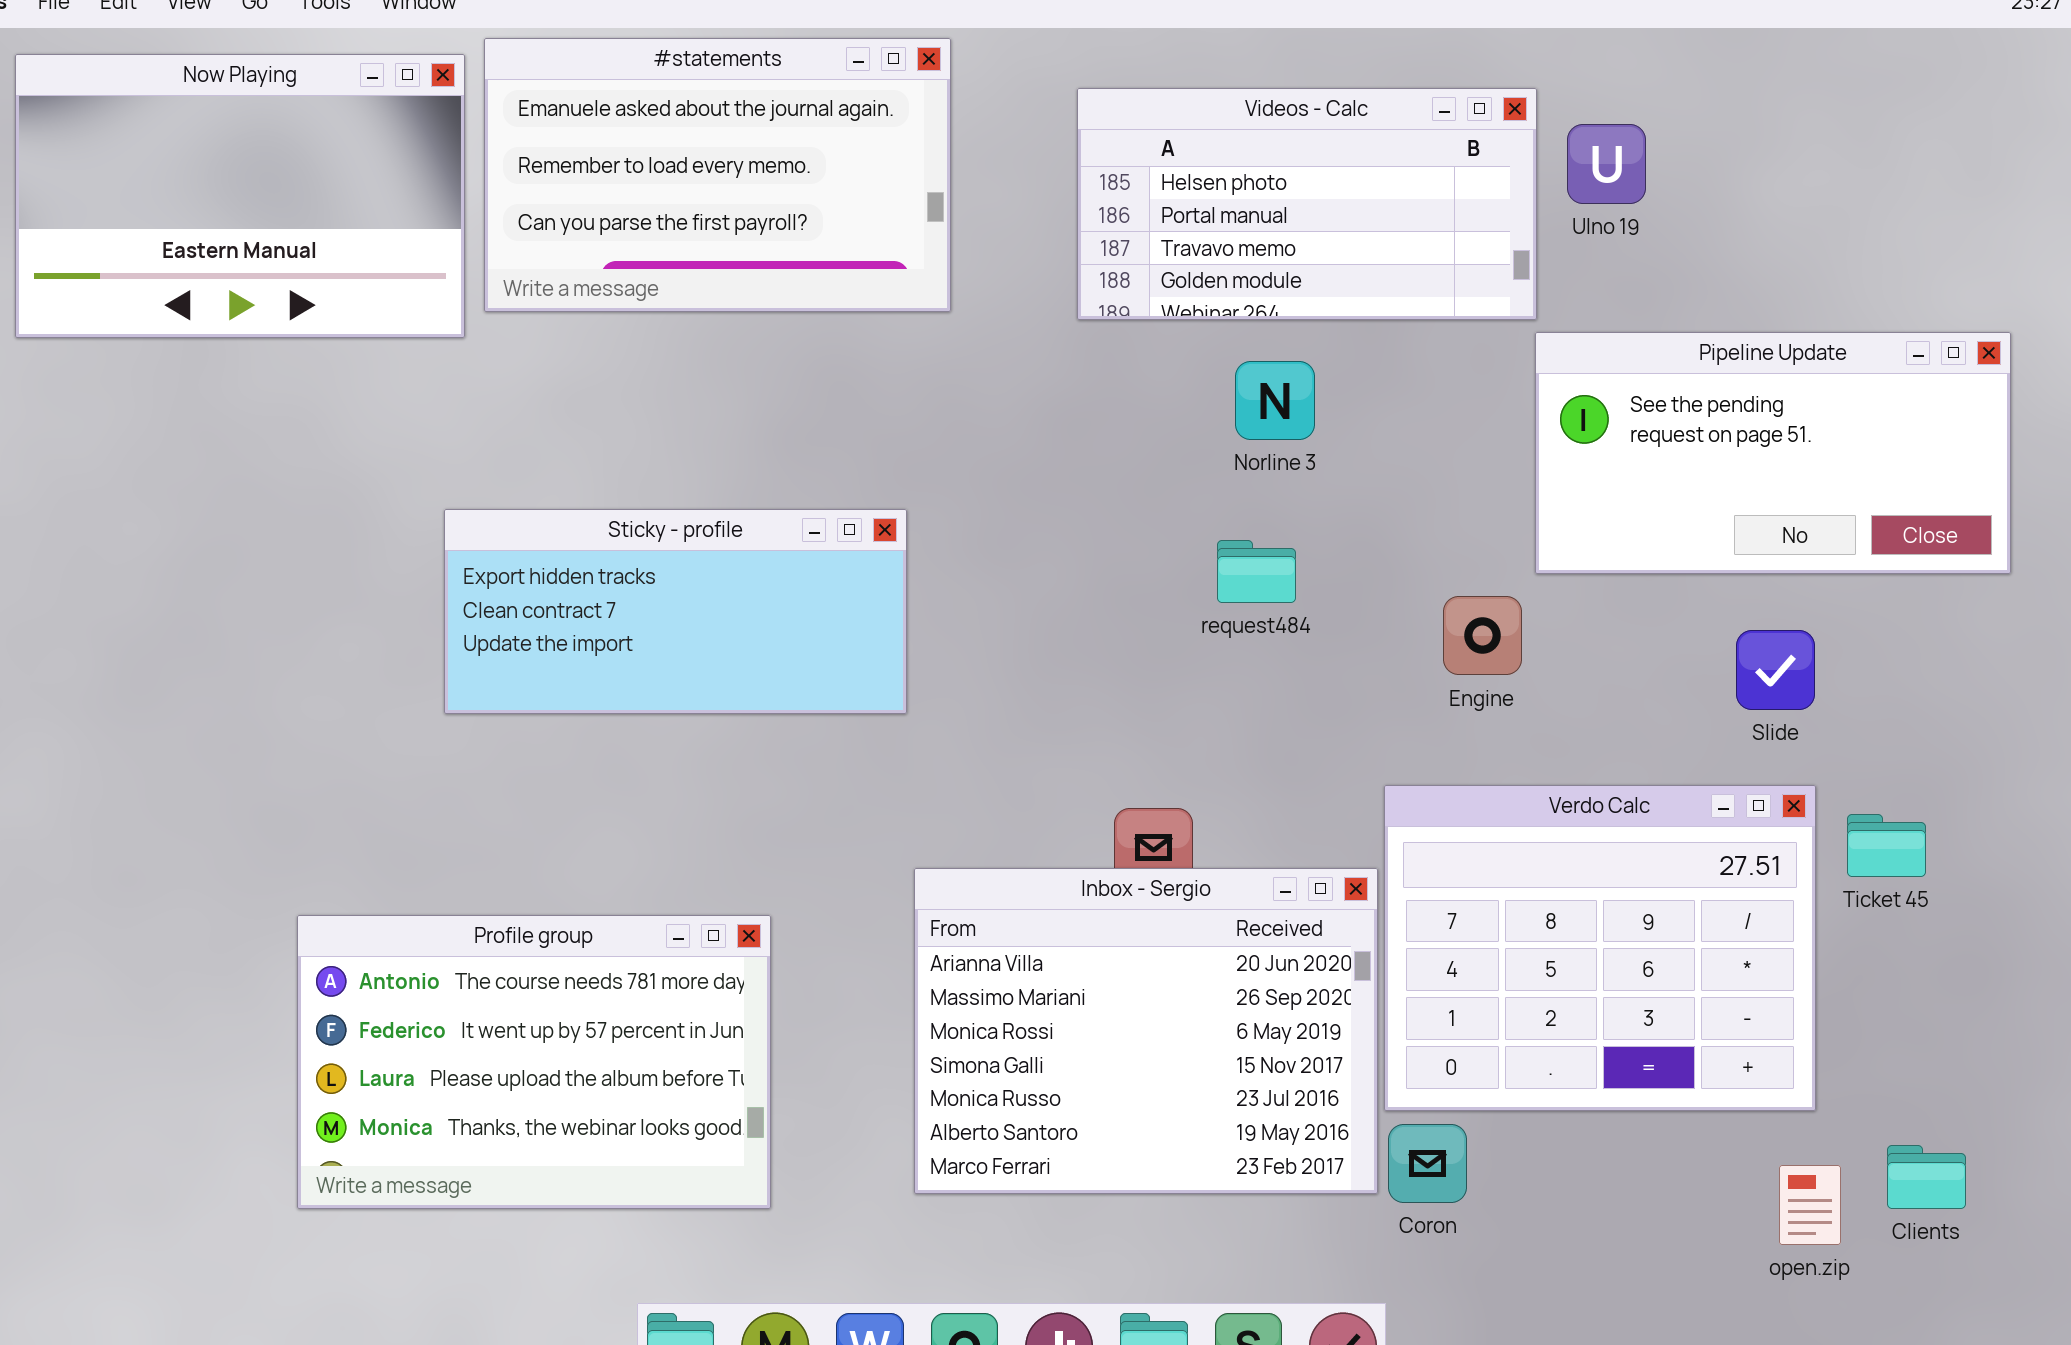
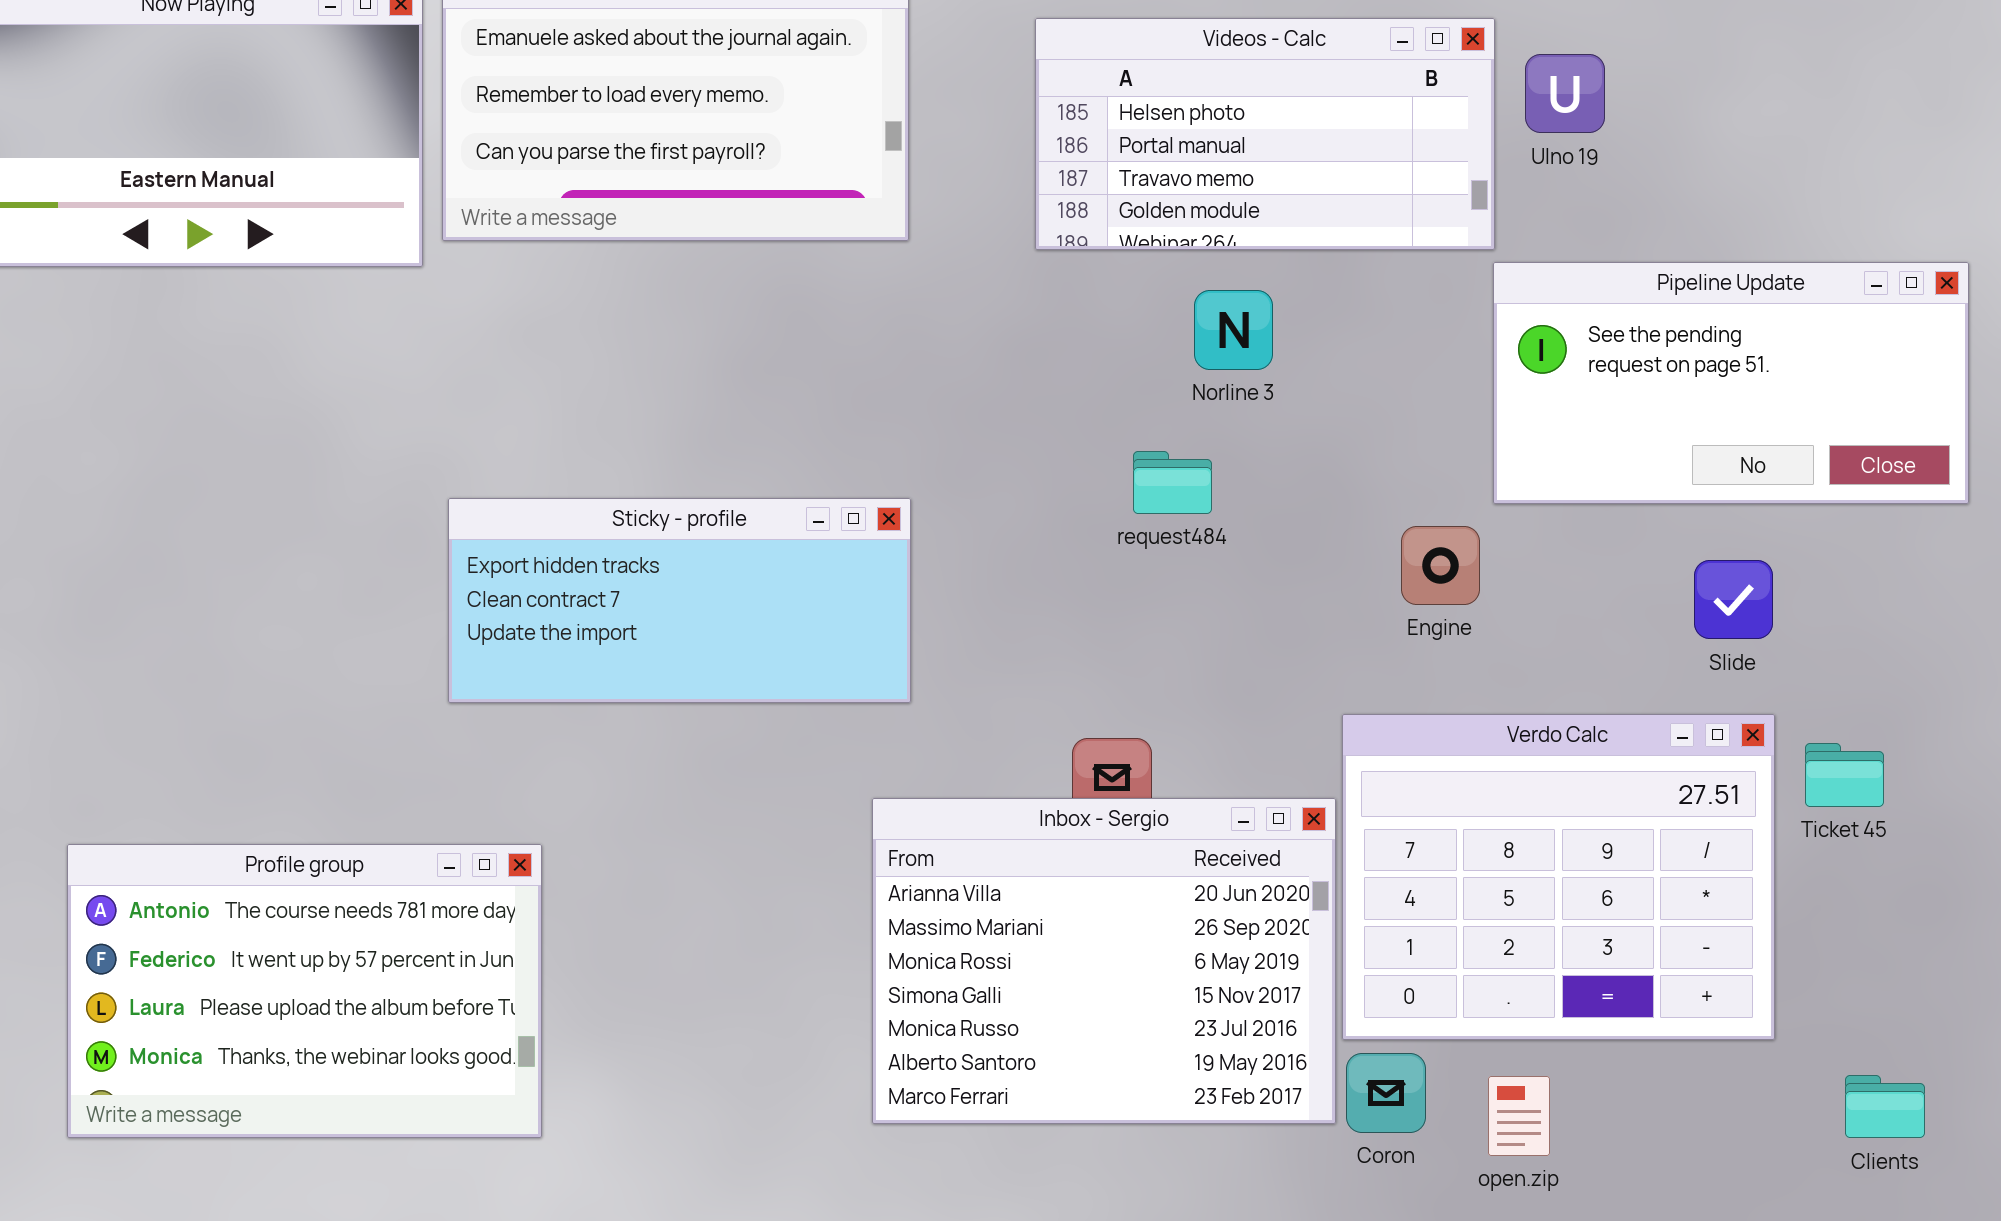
Sticky - profile: [444,509,907,714] -> [448,498,911,703], moved
request484: [1217,540,1296,603] -> [1133,451,1212,514], moved
Profile group: [297,915,771,1209] -> [67,844,542,1138], moved
open.zip: [1779,1165,1841,1245] -> [1488,1076,1550,1156], moved

